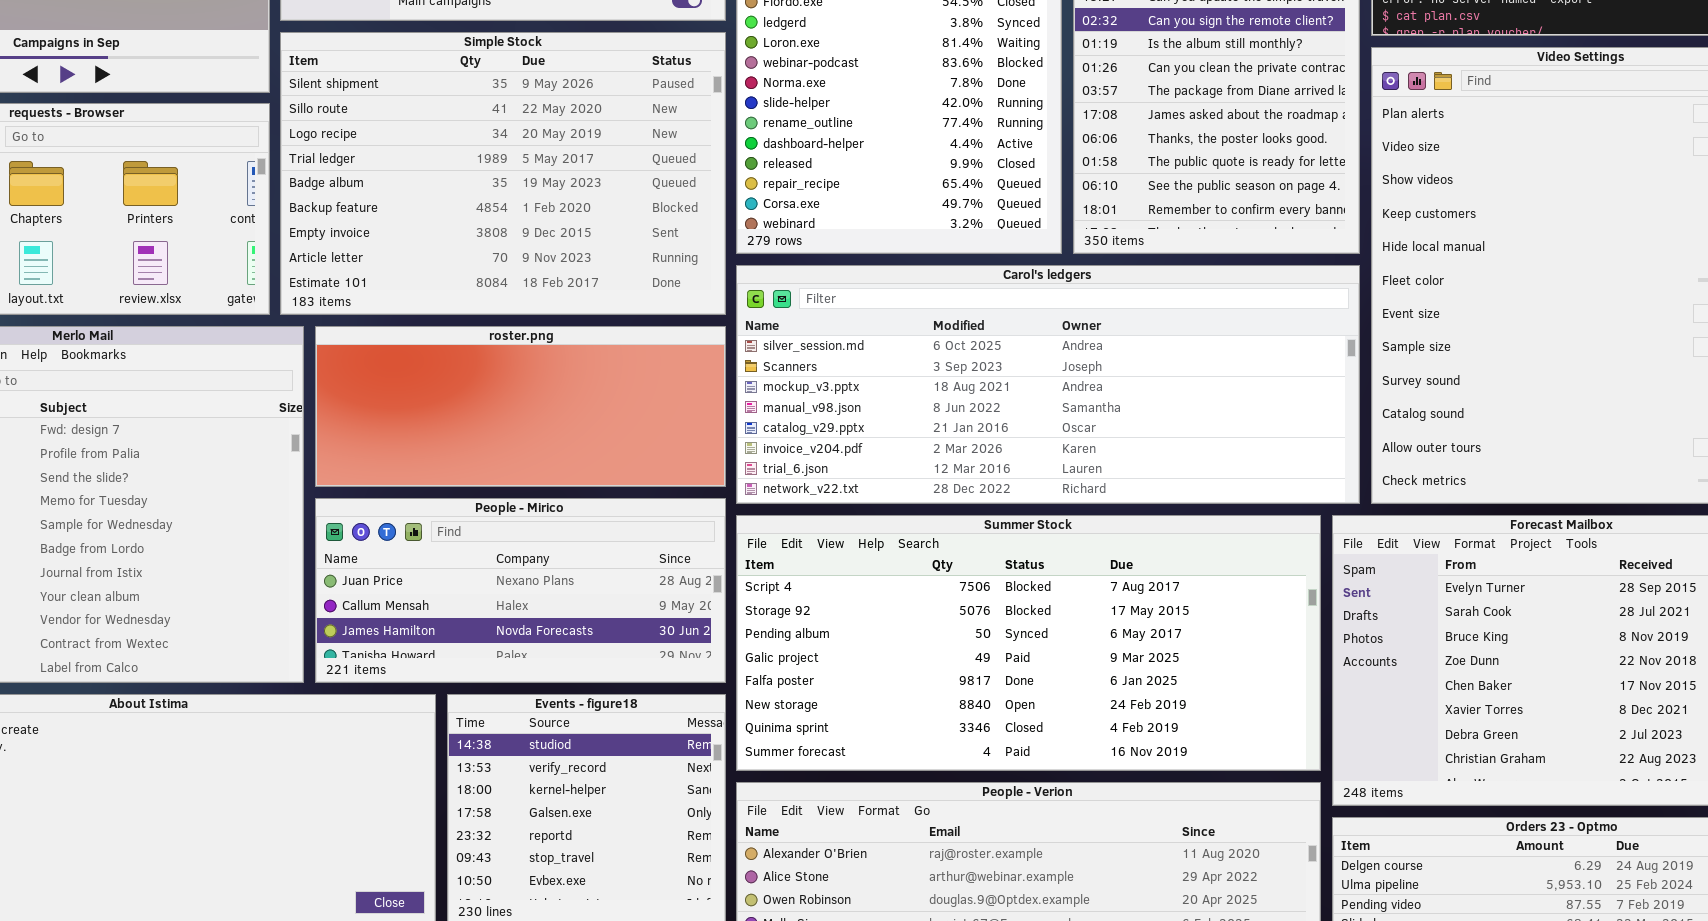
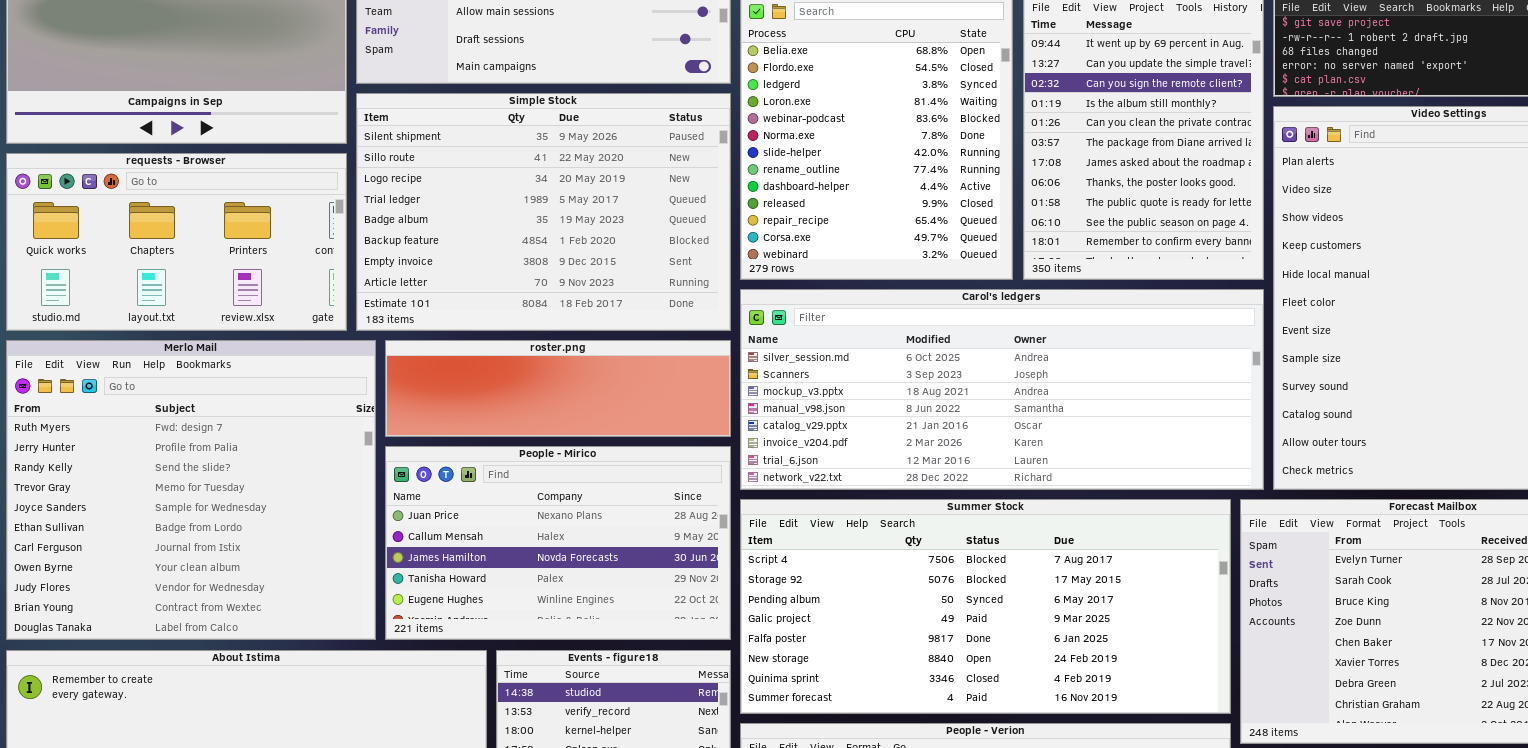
roster.png: [315,326,726,487] -> [385,340,731,437], resized
People - Mirico: [315,498,726,683] -> [385,446,731,640], resized

